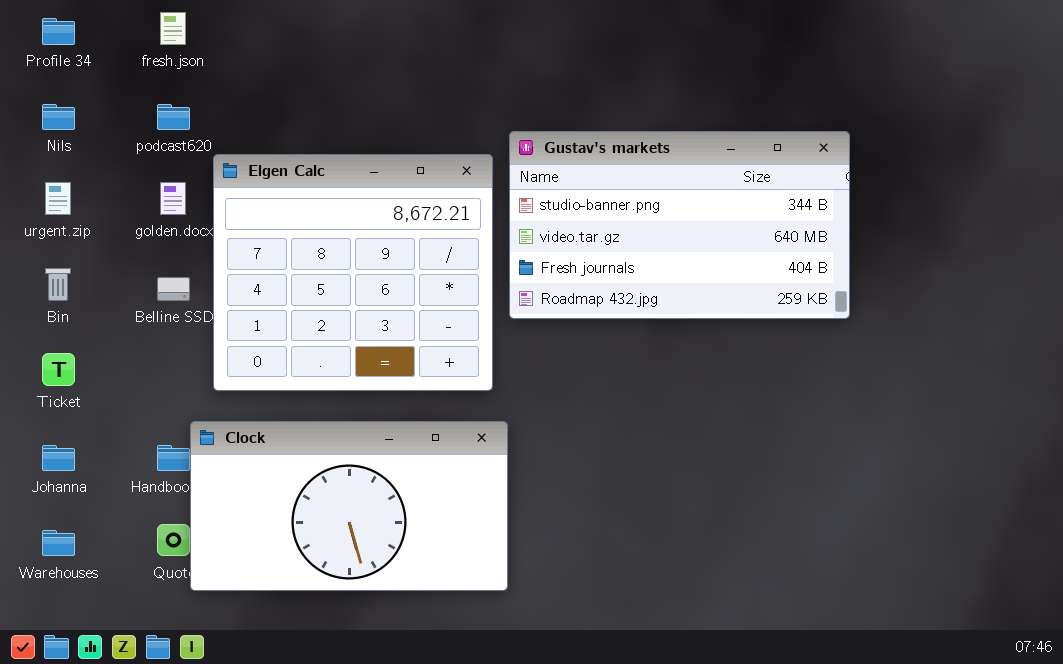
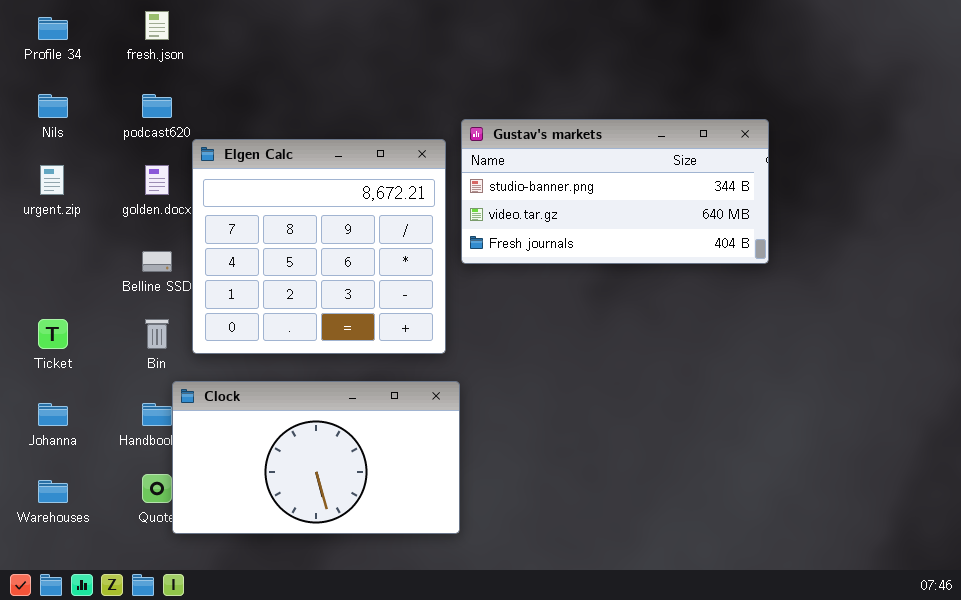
Gustav's markets: [509,131,850,319] -> [461,119,769,264], resized
Bin: [45,268,71,301] -> [145,319,169,349], moved

